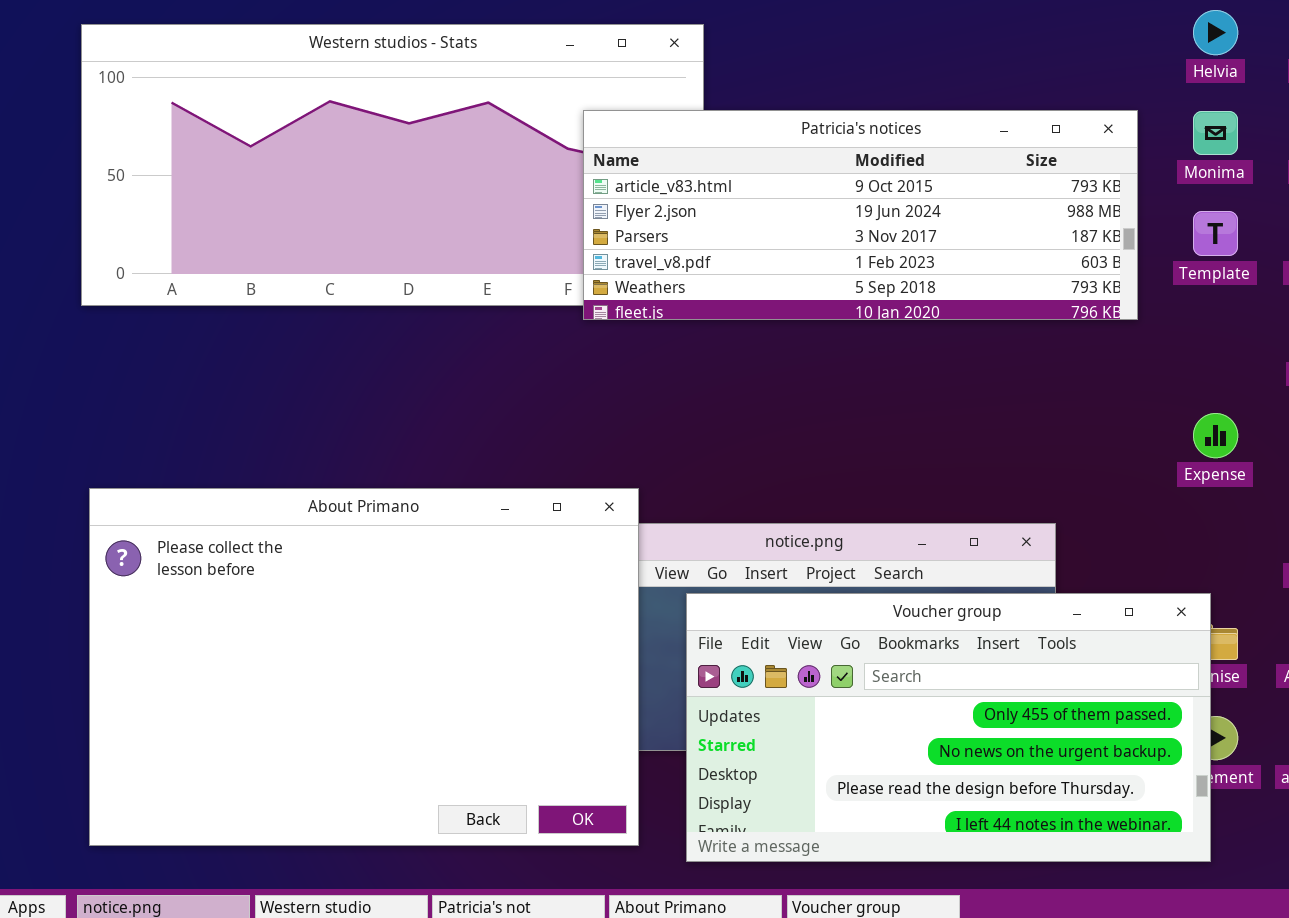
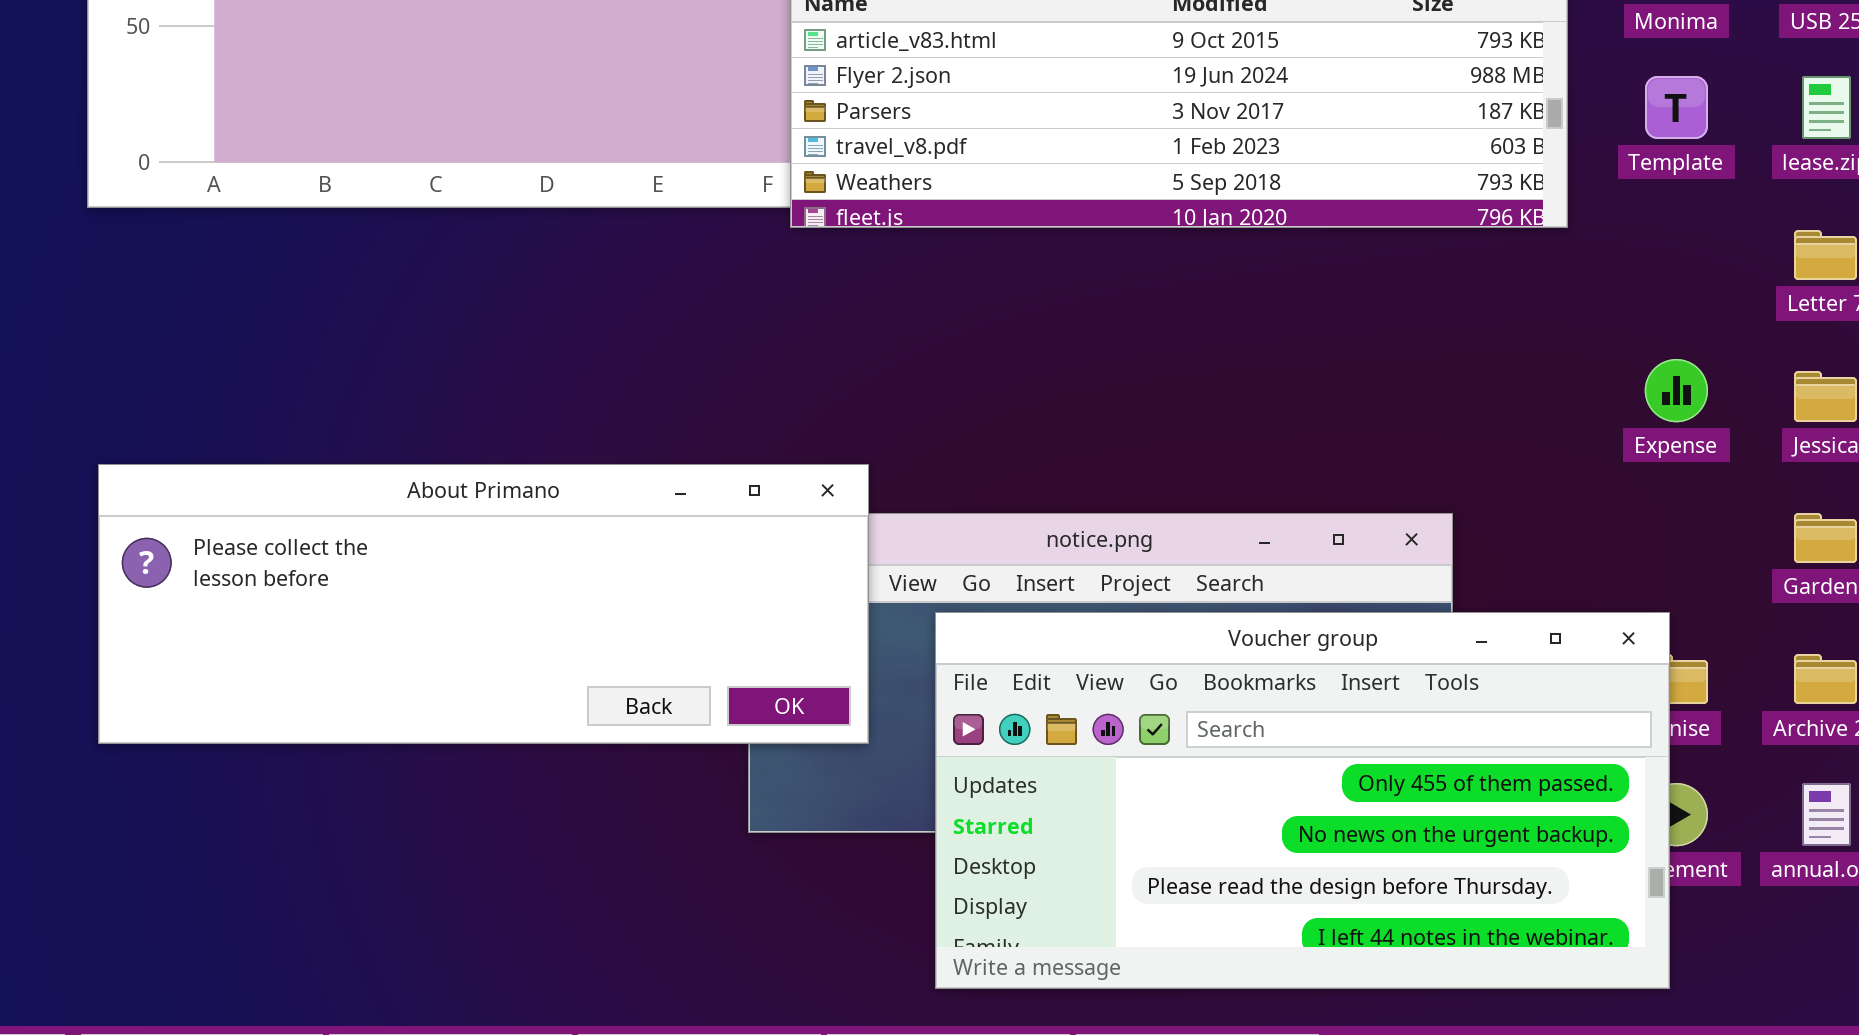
About Primano: [89,488,639,846] -> [98,464,869,744], resized

